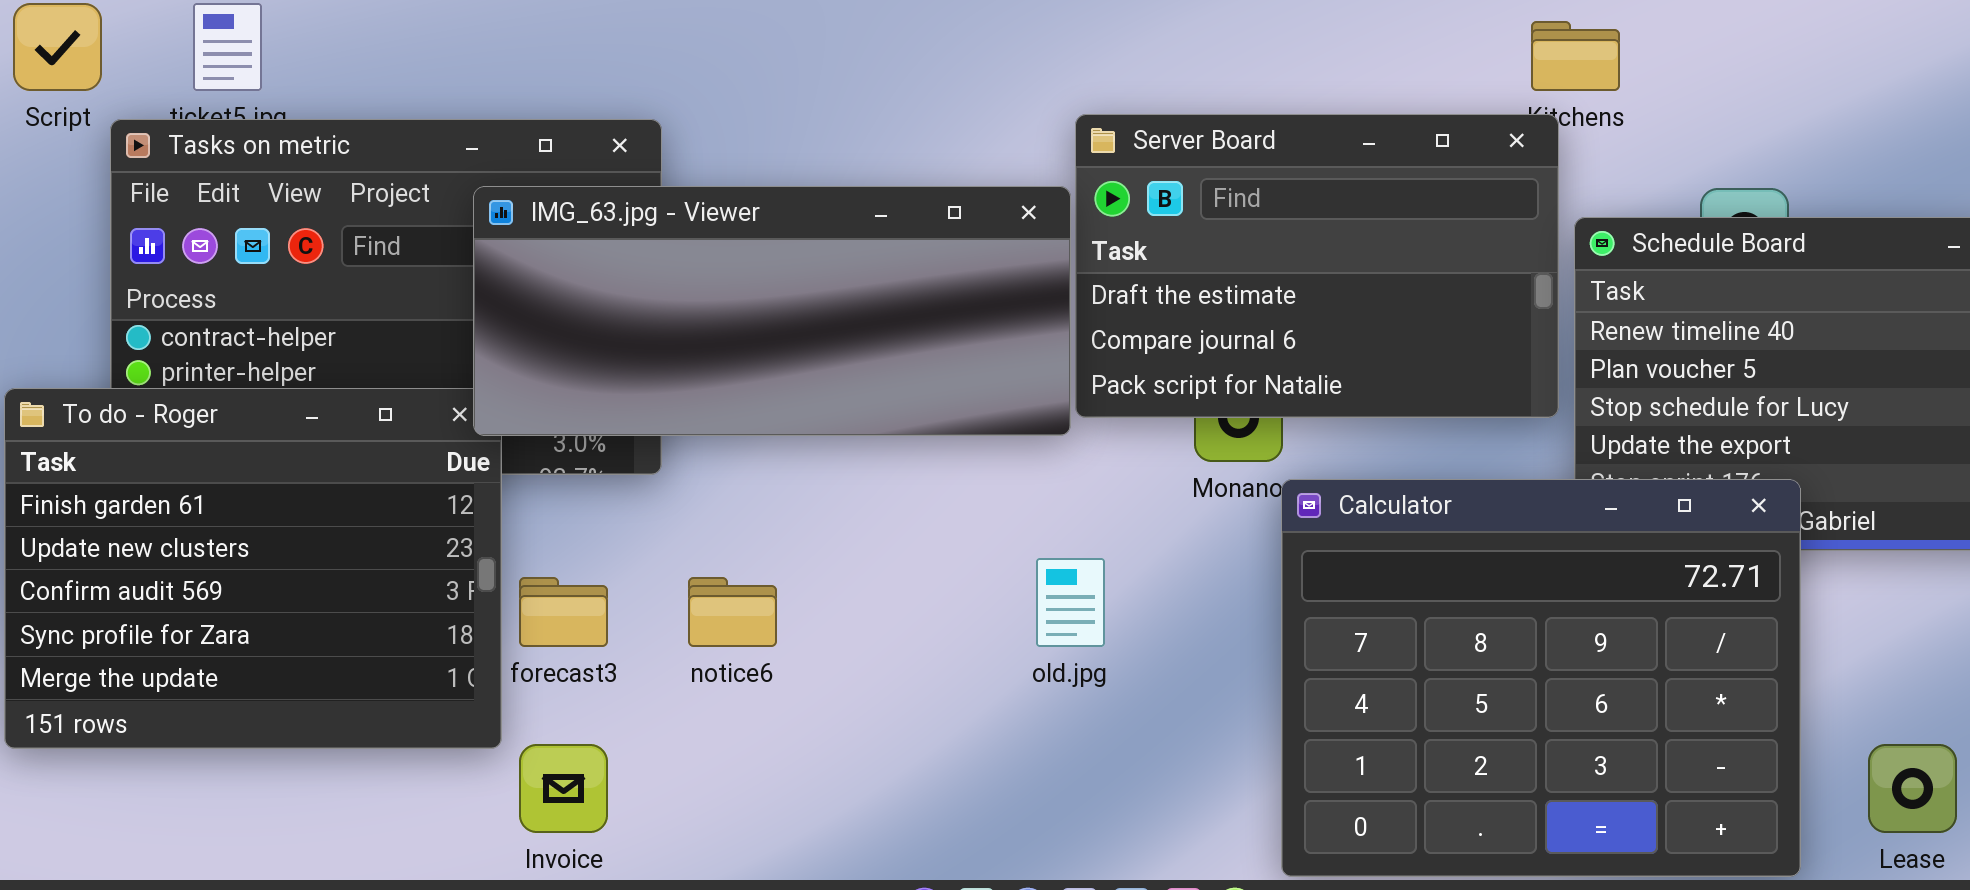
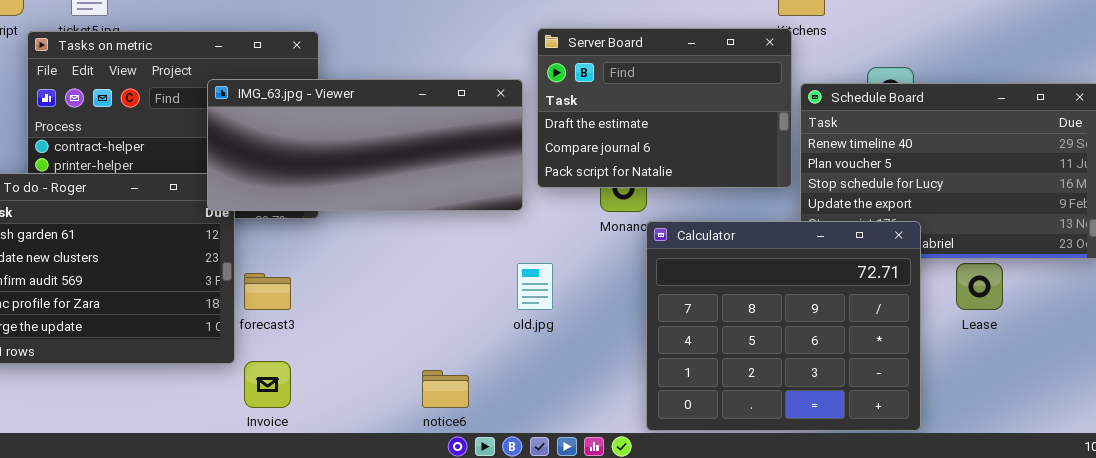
IMG_63.jpg - Viewer: [473,186,1071,436] -> [207,79,523,211], moved
notice6: [688,577,777,647] -> [422,370,469,408], moved
Lease: [1868,744,1957,833] -> [956,263,1003,310], moved

